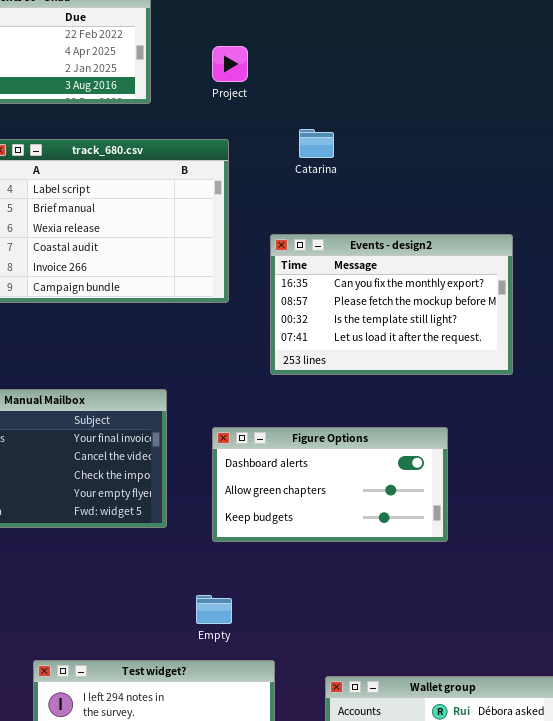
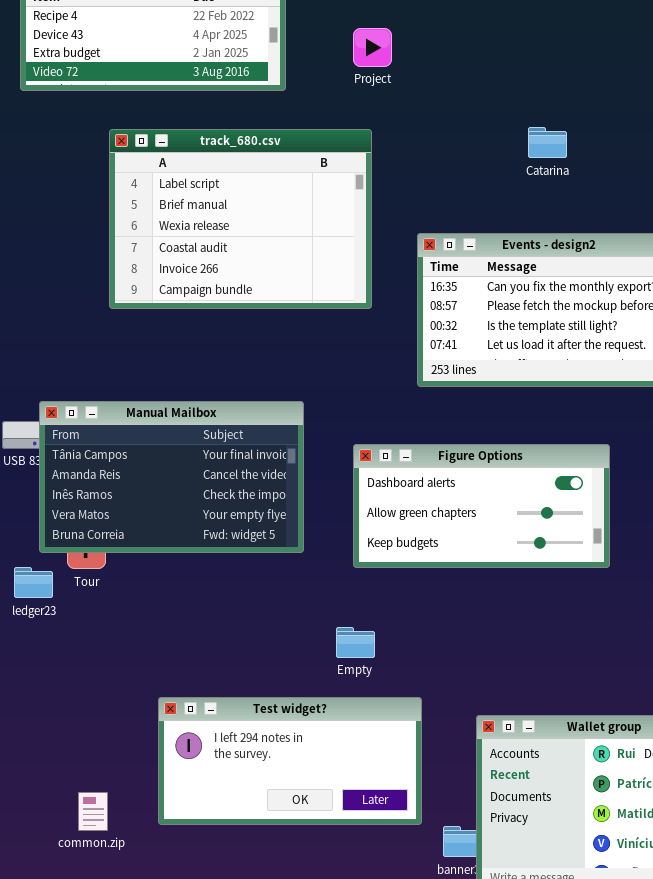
Catarina: [299,129,334,158] -> [528,127,567,158], moved

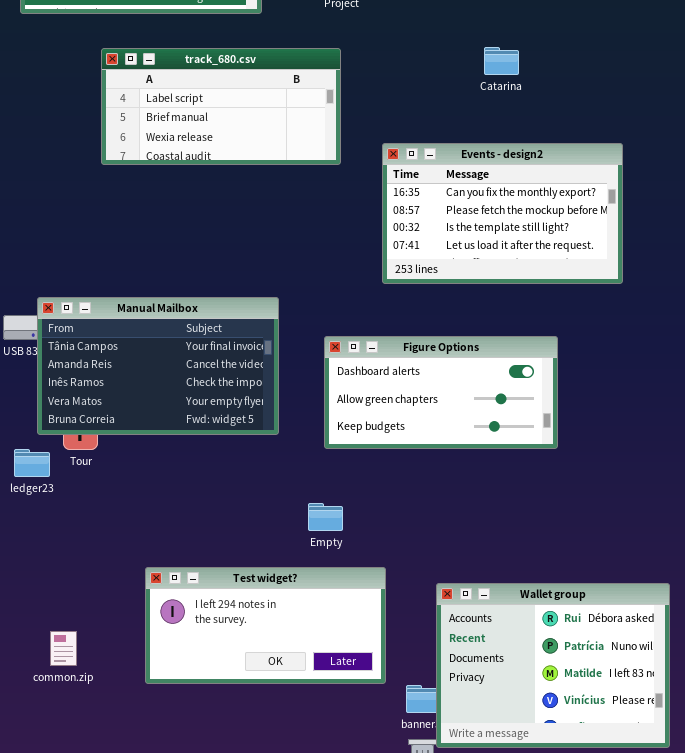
track_680.csv: [109,129,372,309] -> [101,48,341,165], resized
common.zip: [78,792,108,831] -> [50,631,77,666], moved

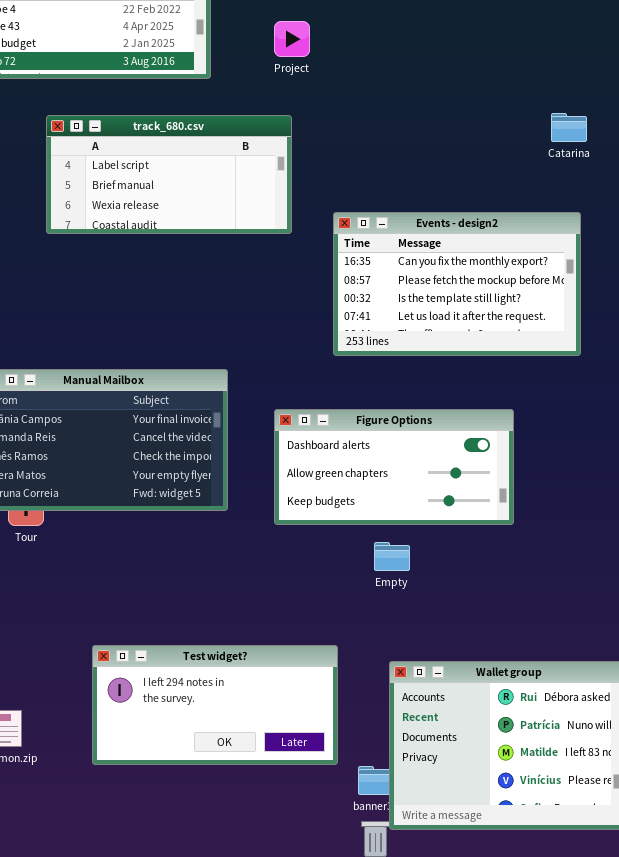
Catarina: [484,47,519,75] -> [551,113,587,142], moved
Empty: [308,503,343,531] -> [374,542,410,571], moved

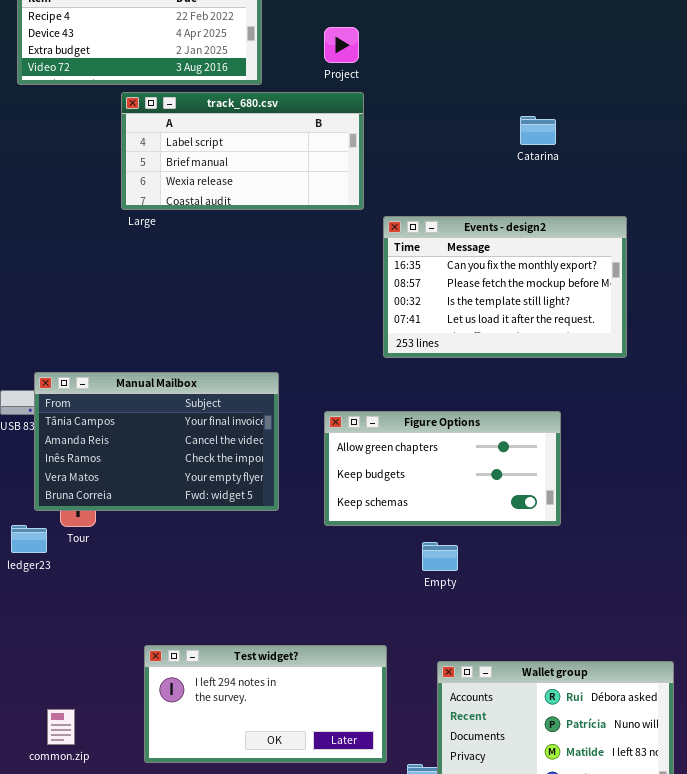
Catarina: [551,113,587,142] -> [520,116,556,145], moved
track_680.csv: [46,115,292,234] -> [121,92,364,210], moved
Figure Options: [274,409,514,525] -> [324,411,561,526], scrolled down 1 row

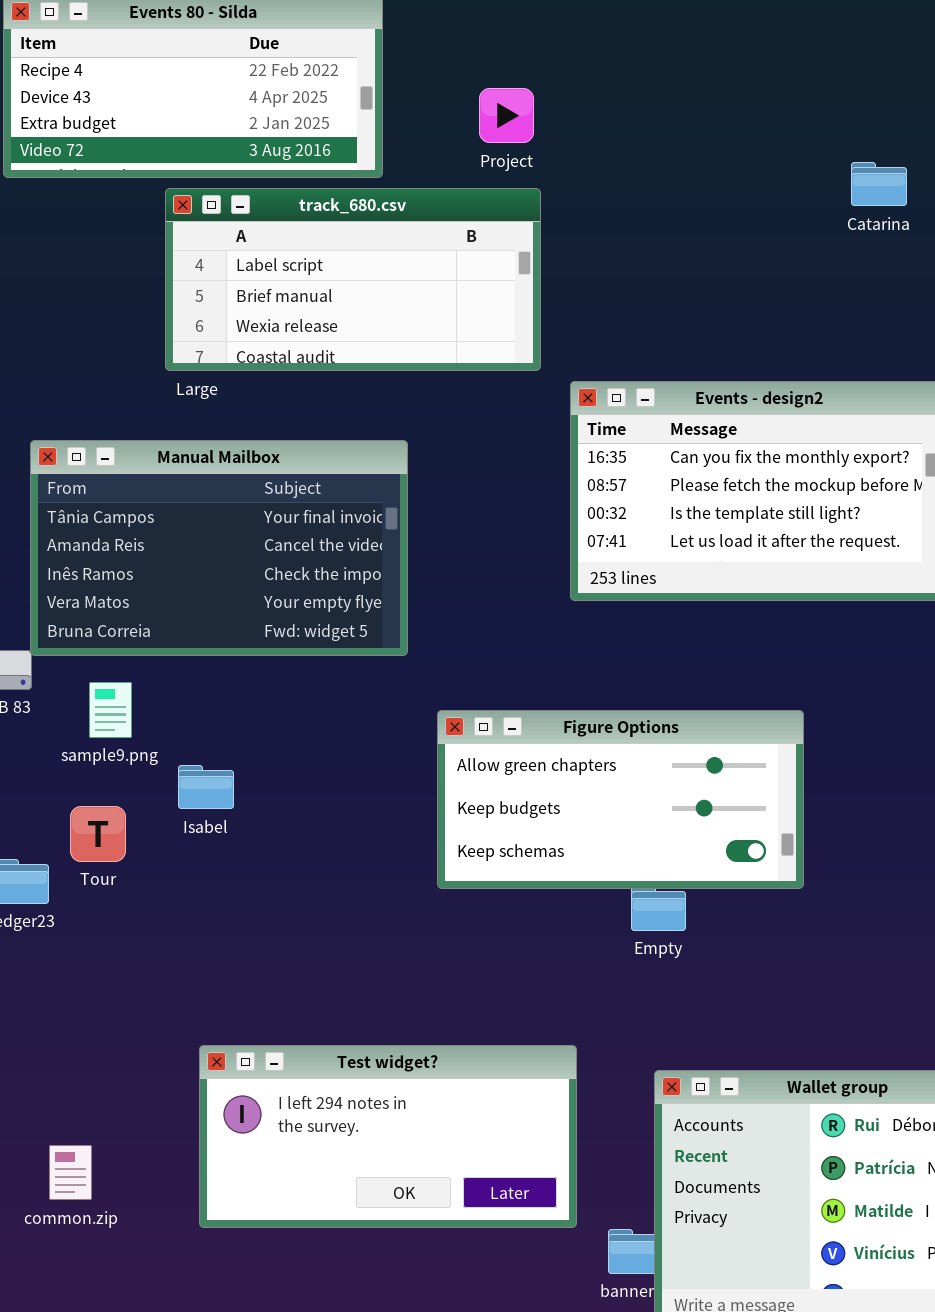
Catarina: [520,116,556,145] -> [851,162,907,206], moved
Manual Mailbox: [34,372,279,511] -> [30,440,408,656], moved
Figure Options: [324,411,561,526] -> [437,710,804,889], moved

